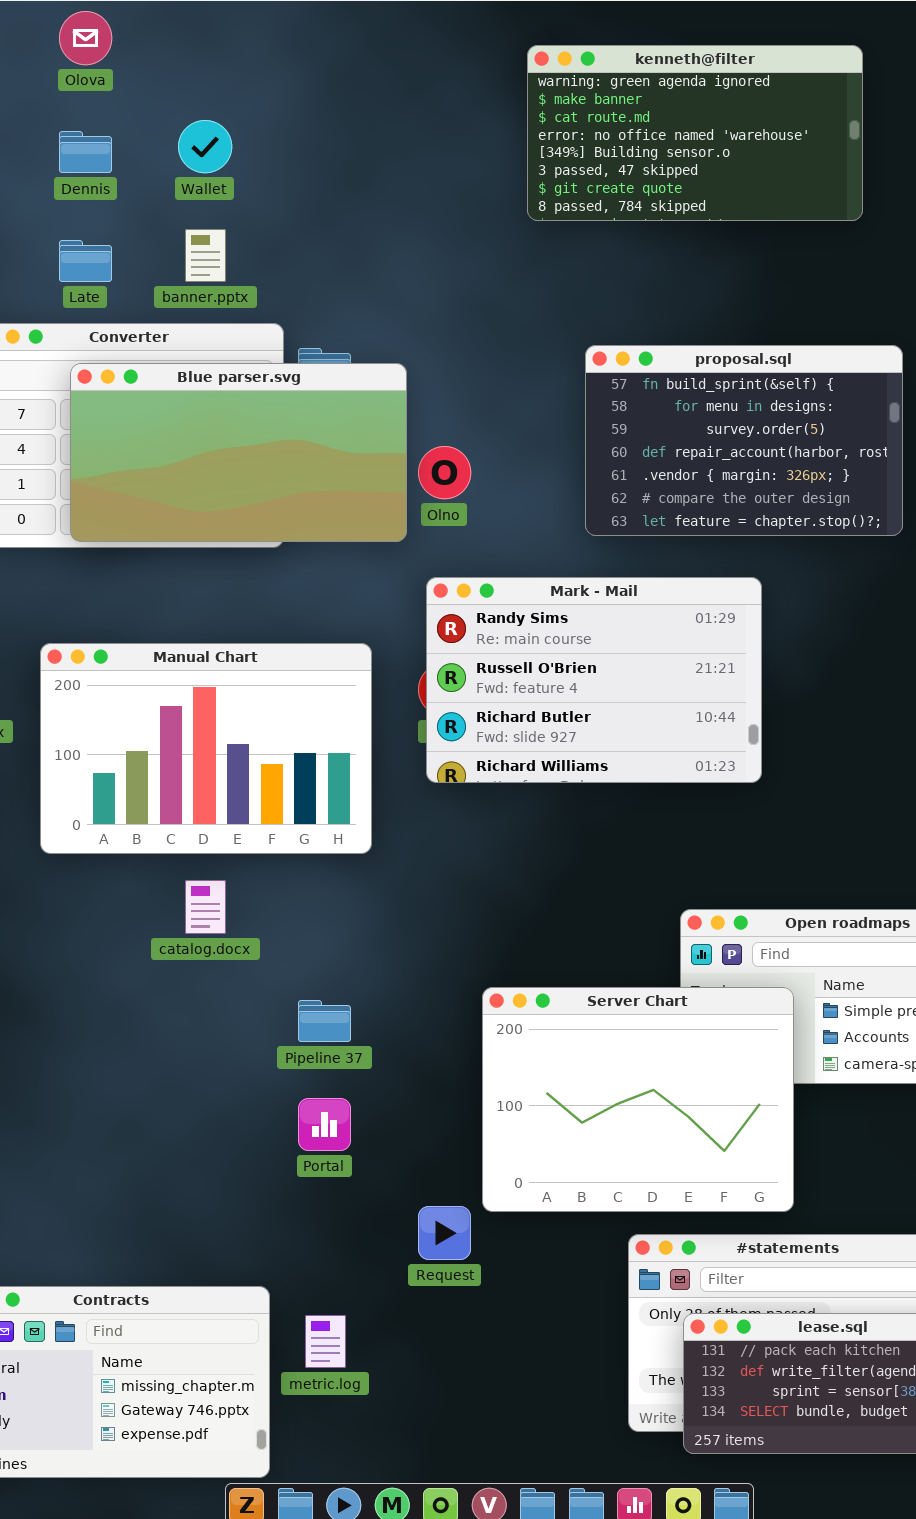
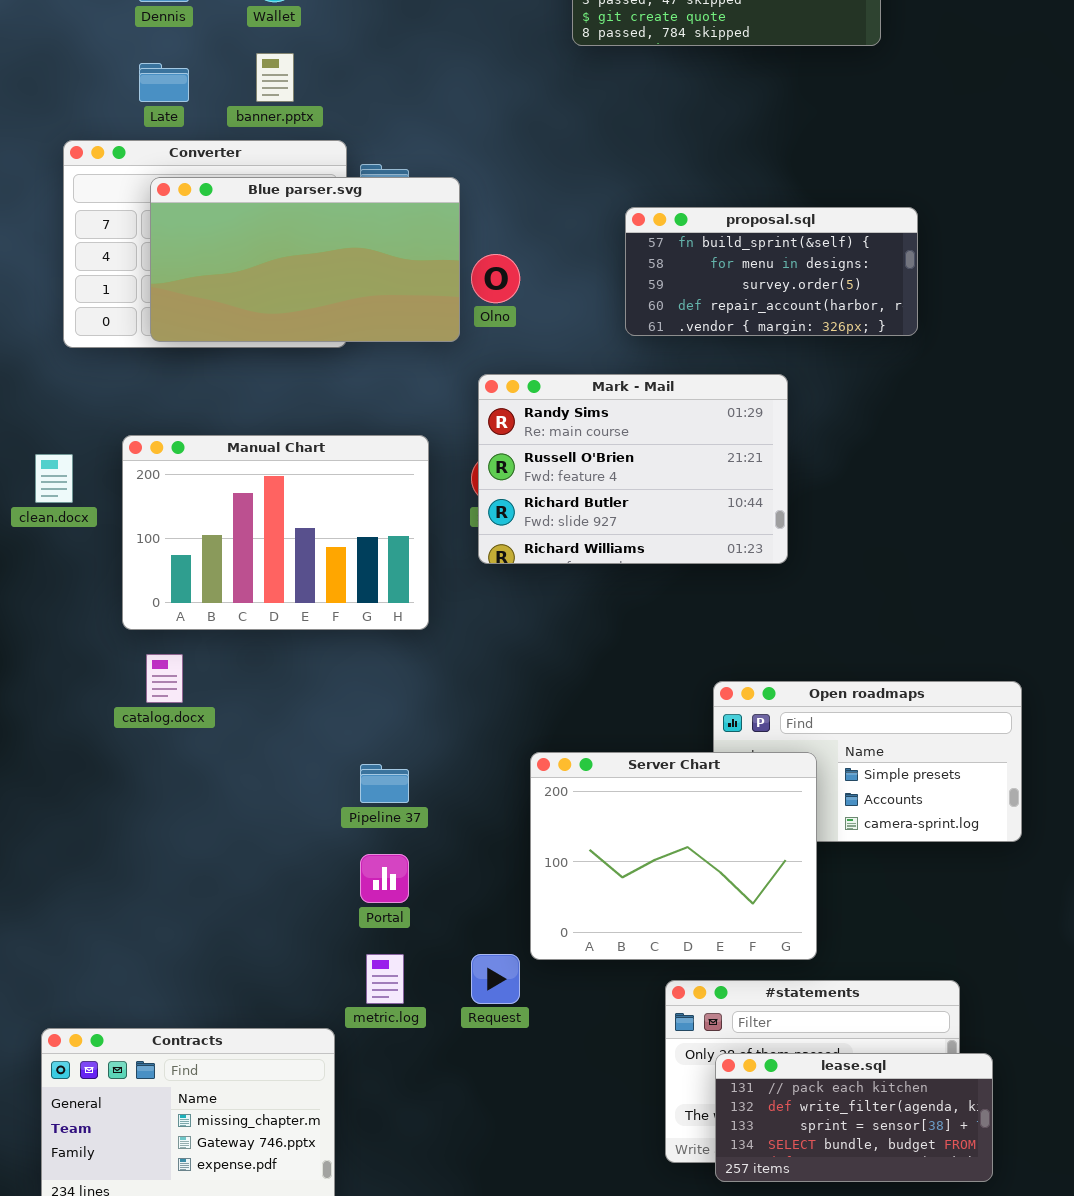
proposal.sql: [585,345,903,536] -> [625,207,918,336], resized
catalog.docx: [185,880,226,934] -> [146,654,183,703], moved
metric.log: [305,1315,346,1368] -> [366,954,404,1004], moved

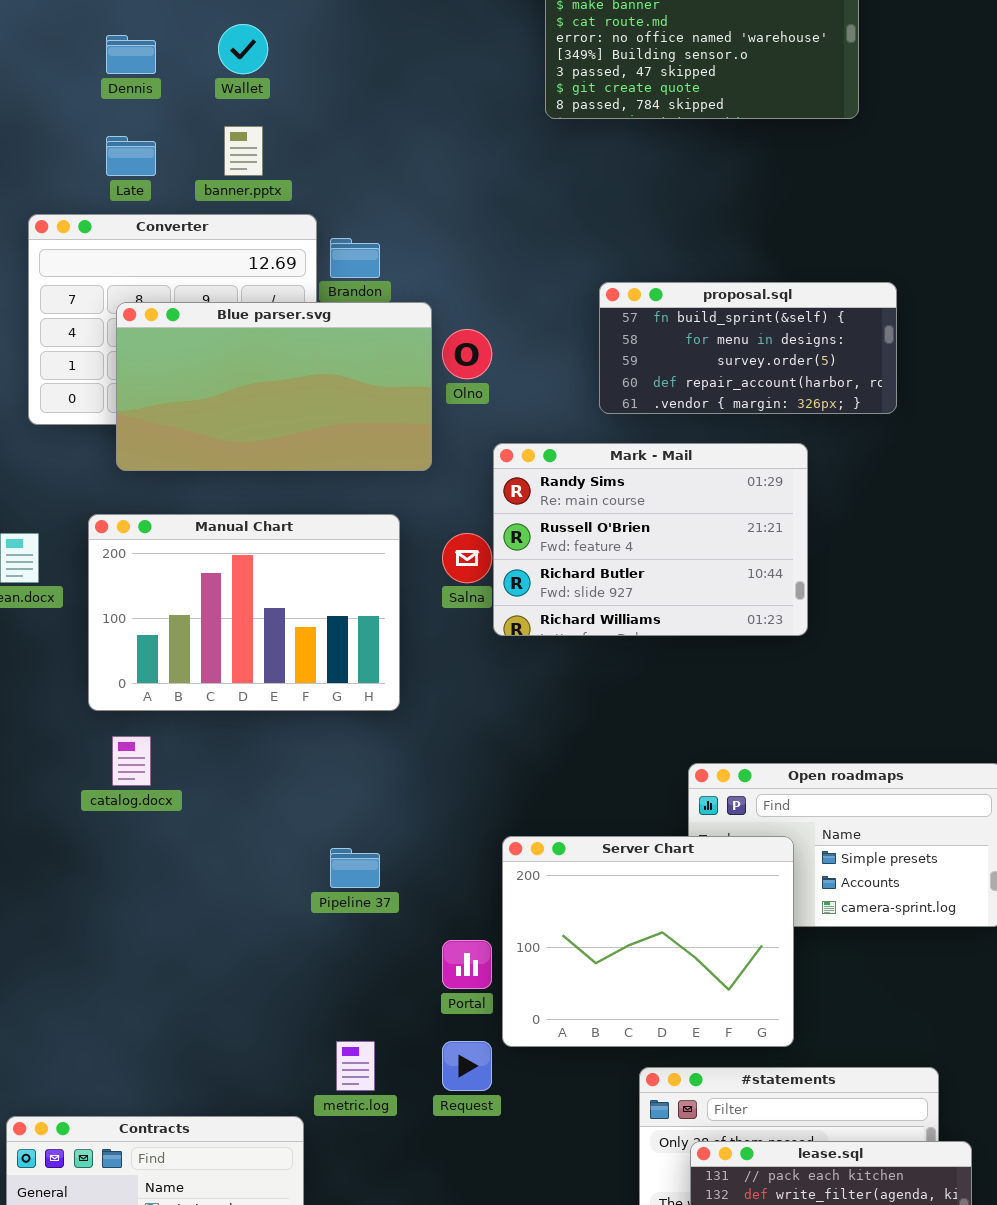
Blue parser.svg: [150,177,460,342] -> [116,302,432,471], moved
Mark - Mail: [478,374,788,564] -> [493,443,808,636], moved
Portal: [360,854,409,903] -> [442,940,492,989], moved

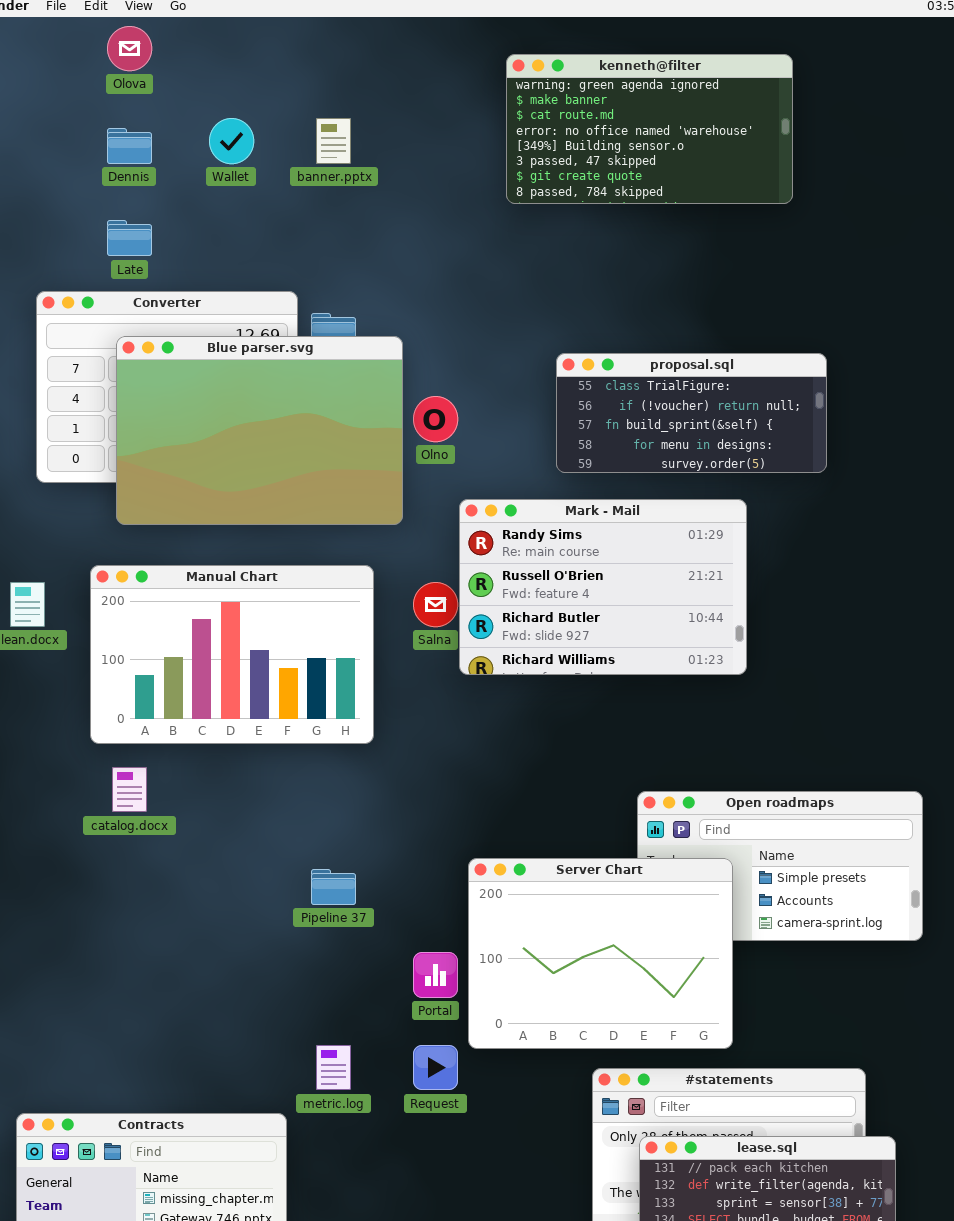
banner.pptx: [224,126,263,176] -> [316,118,351,164], moved
proposal.sql: [599,282,897,414] -> [556,353,827,473], scrolled up 2 rows
Blue parser.svg: [116,302,432,471] -> [116,336,403,525], resized

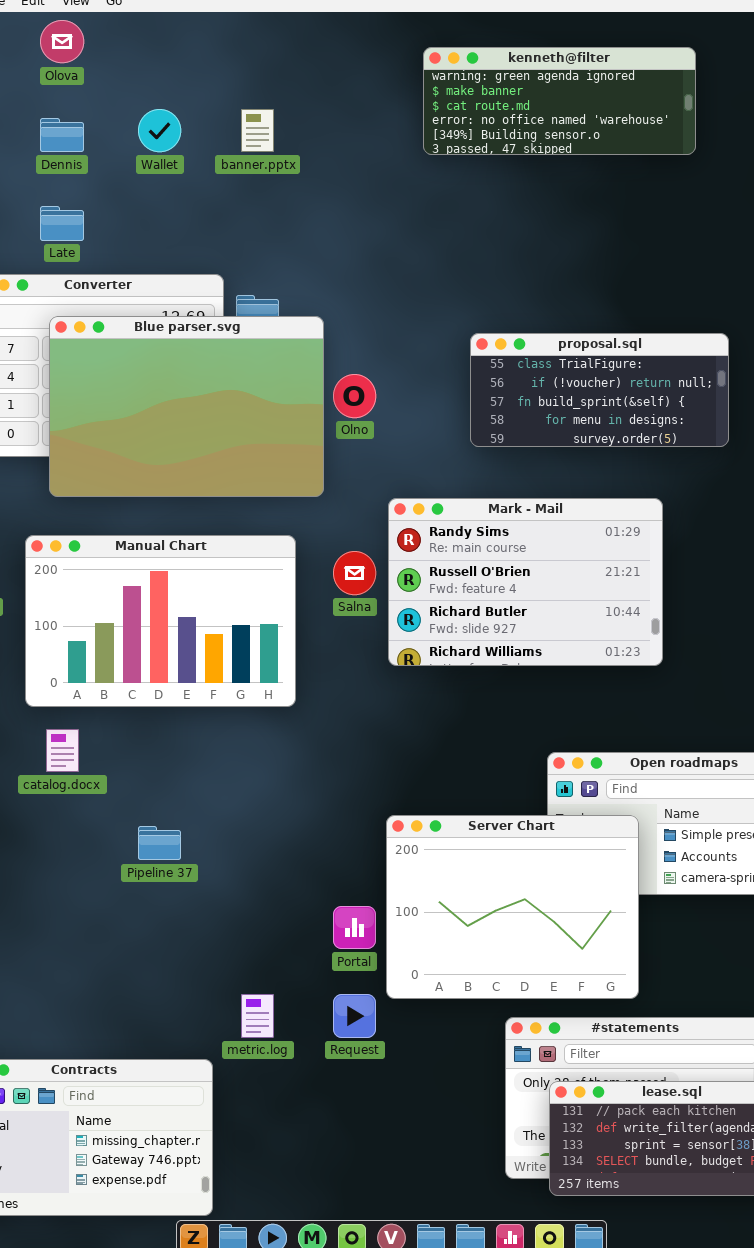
kenneth@filter: [506,54,793,204] -> [423,47,696,155], resized
Mark - Mail: [459,499,747,675] -> [388,498,663,666], moved
Pipeline 37: [311,869,356,905] -> [138,826,181,860], moved

